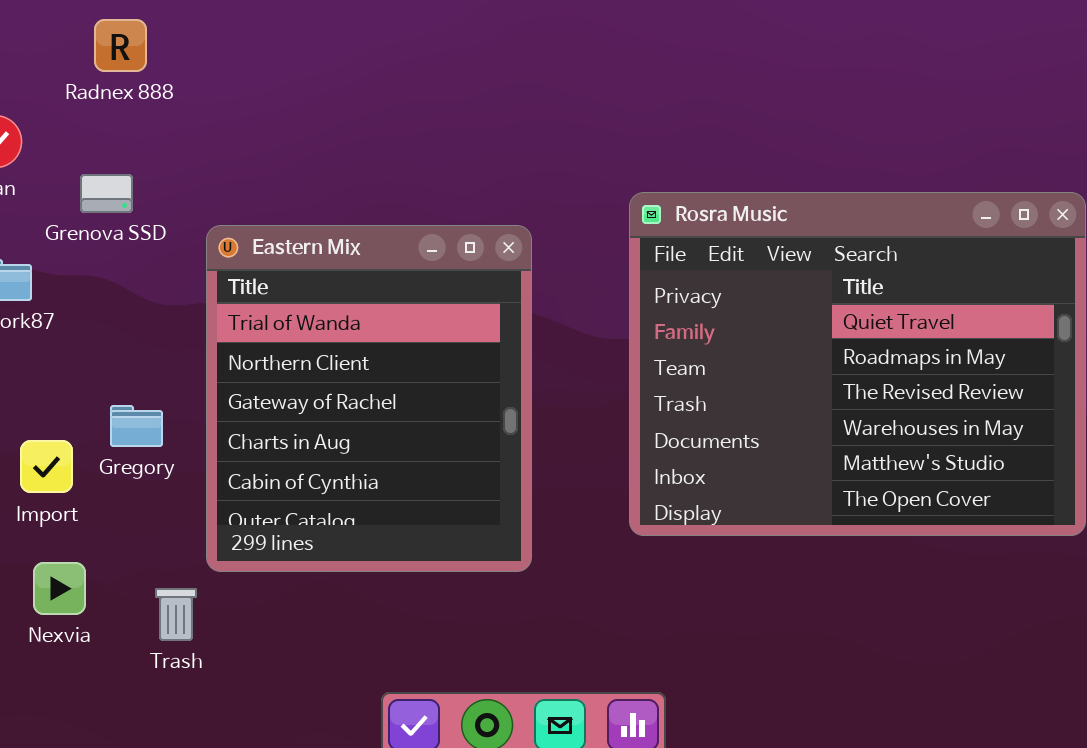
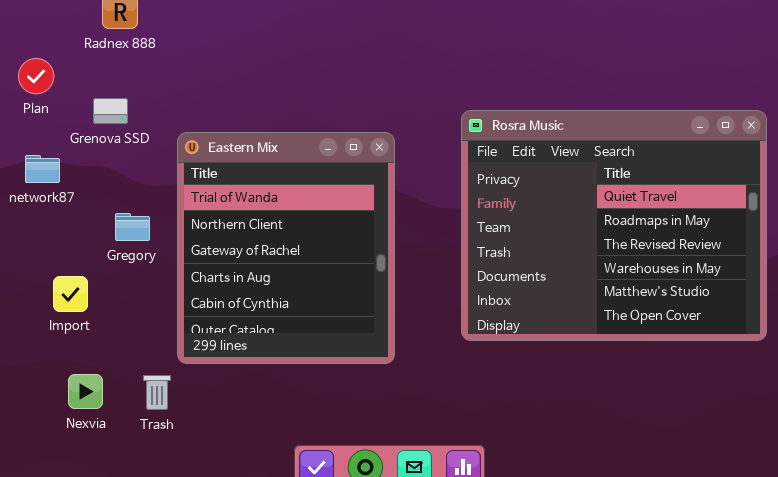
Gregory: [110,405,163,447] -> [115,213,150,241], moved
Nexvia: [33,562,86,615] -> [68,374,103,409], moved

